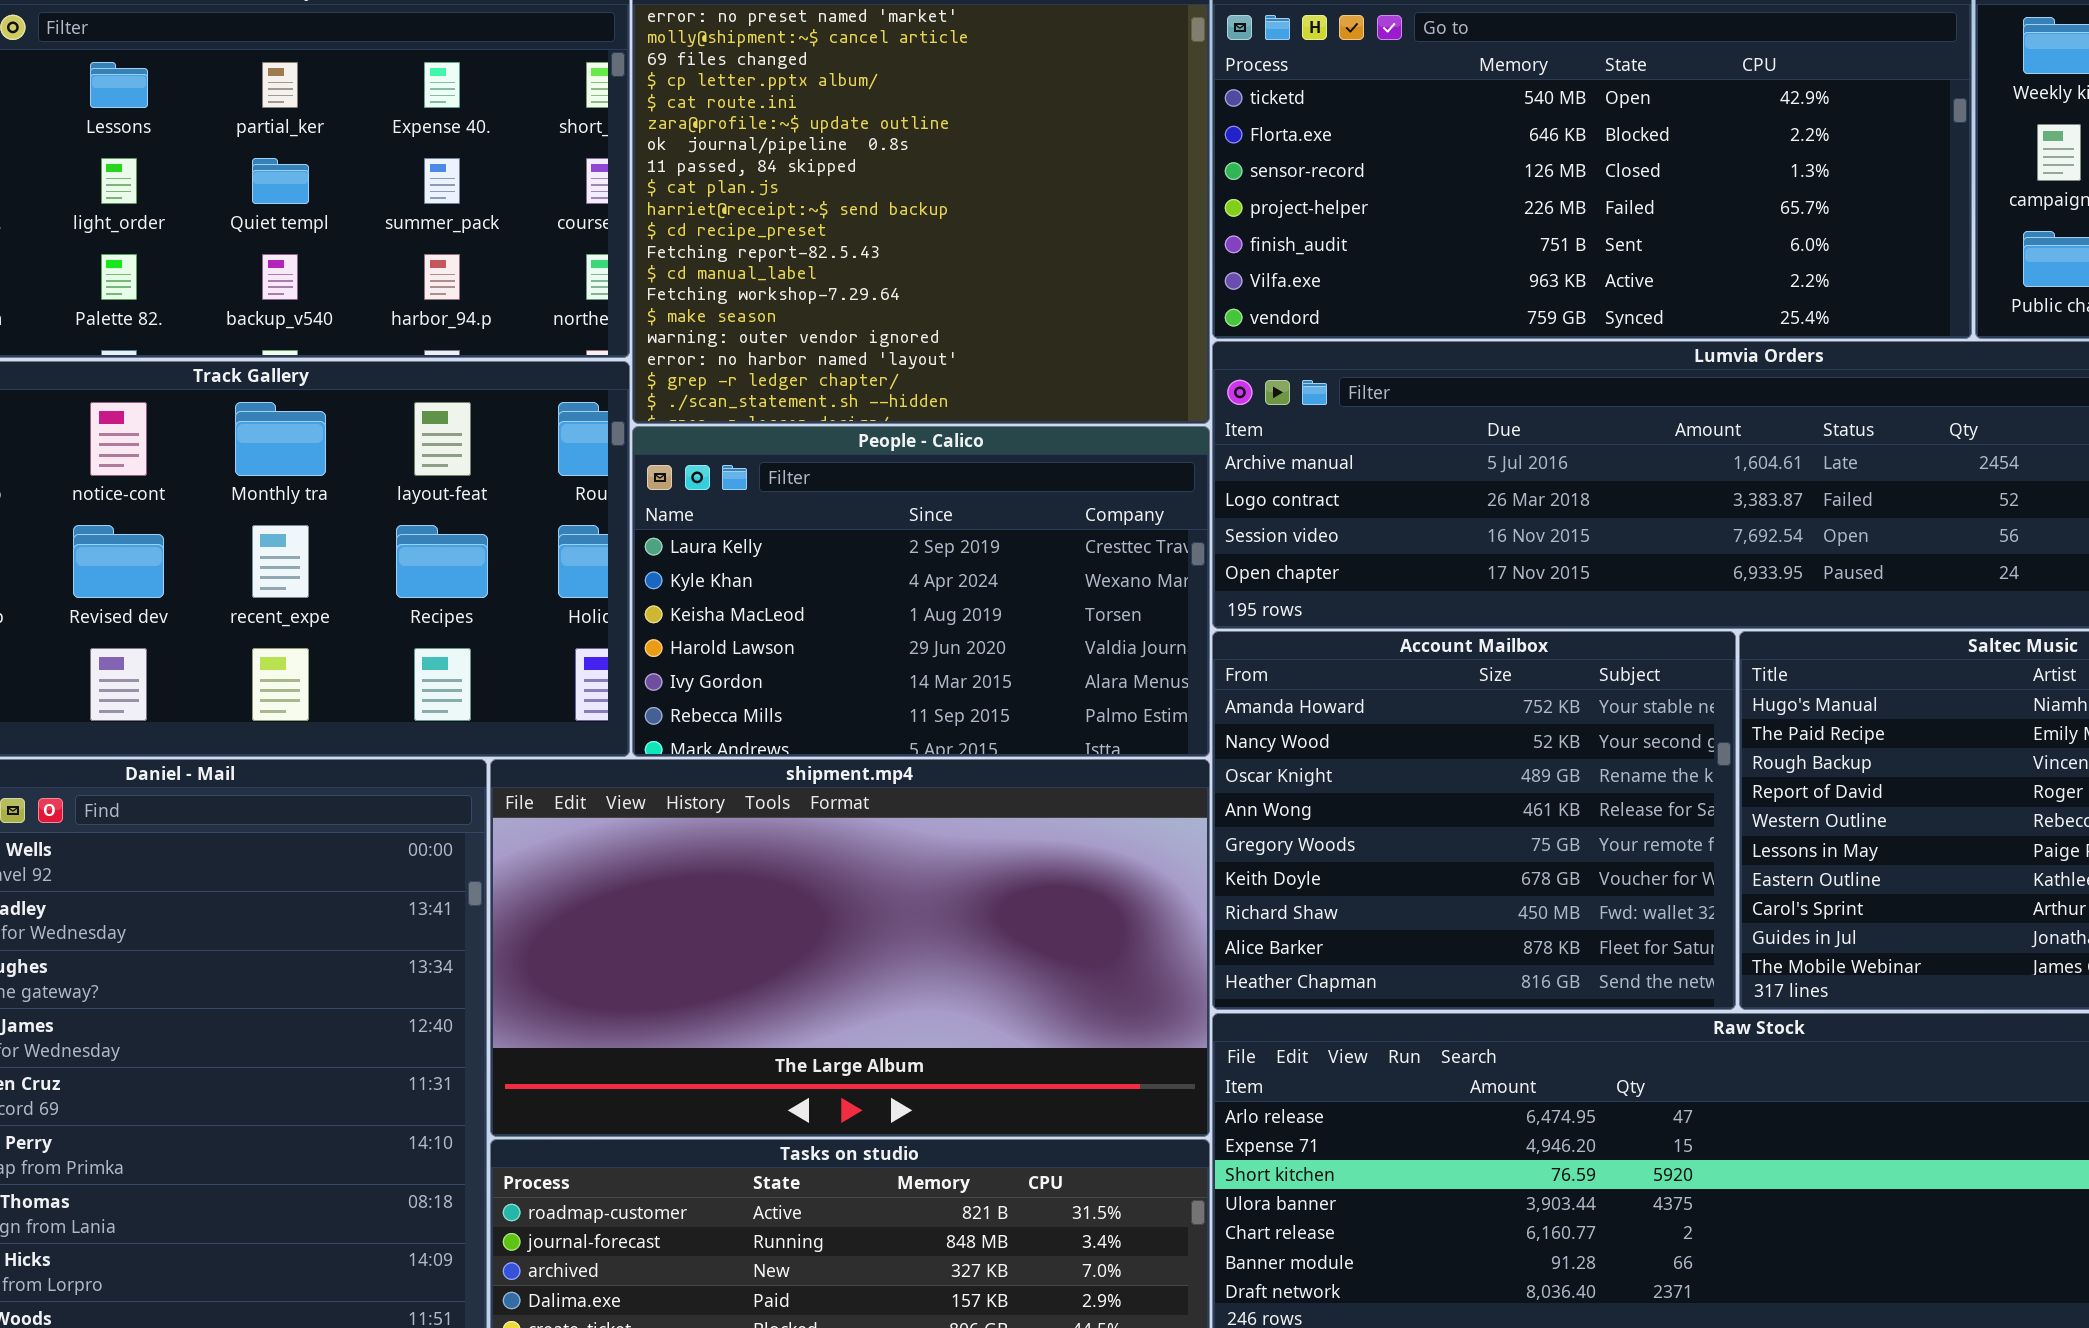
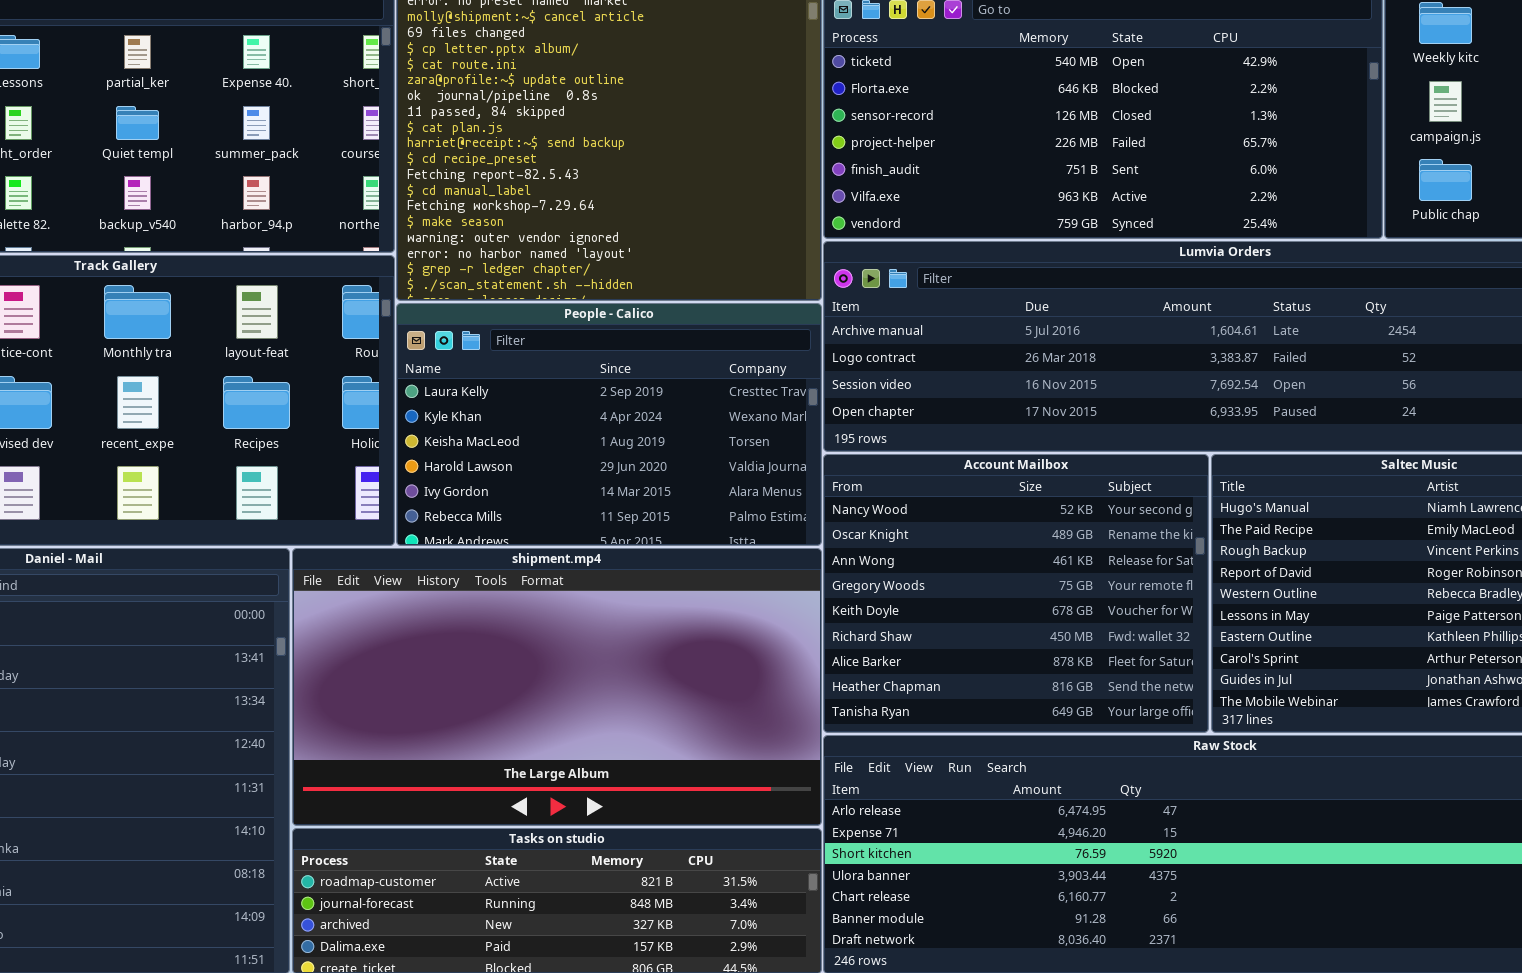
Account Mailbox: [1212,631,1736,1010] -> [823,454,1209,733], scrolled down 1 row

